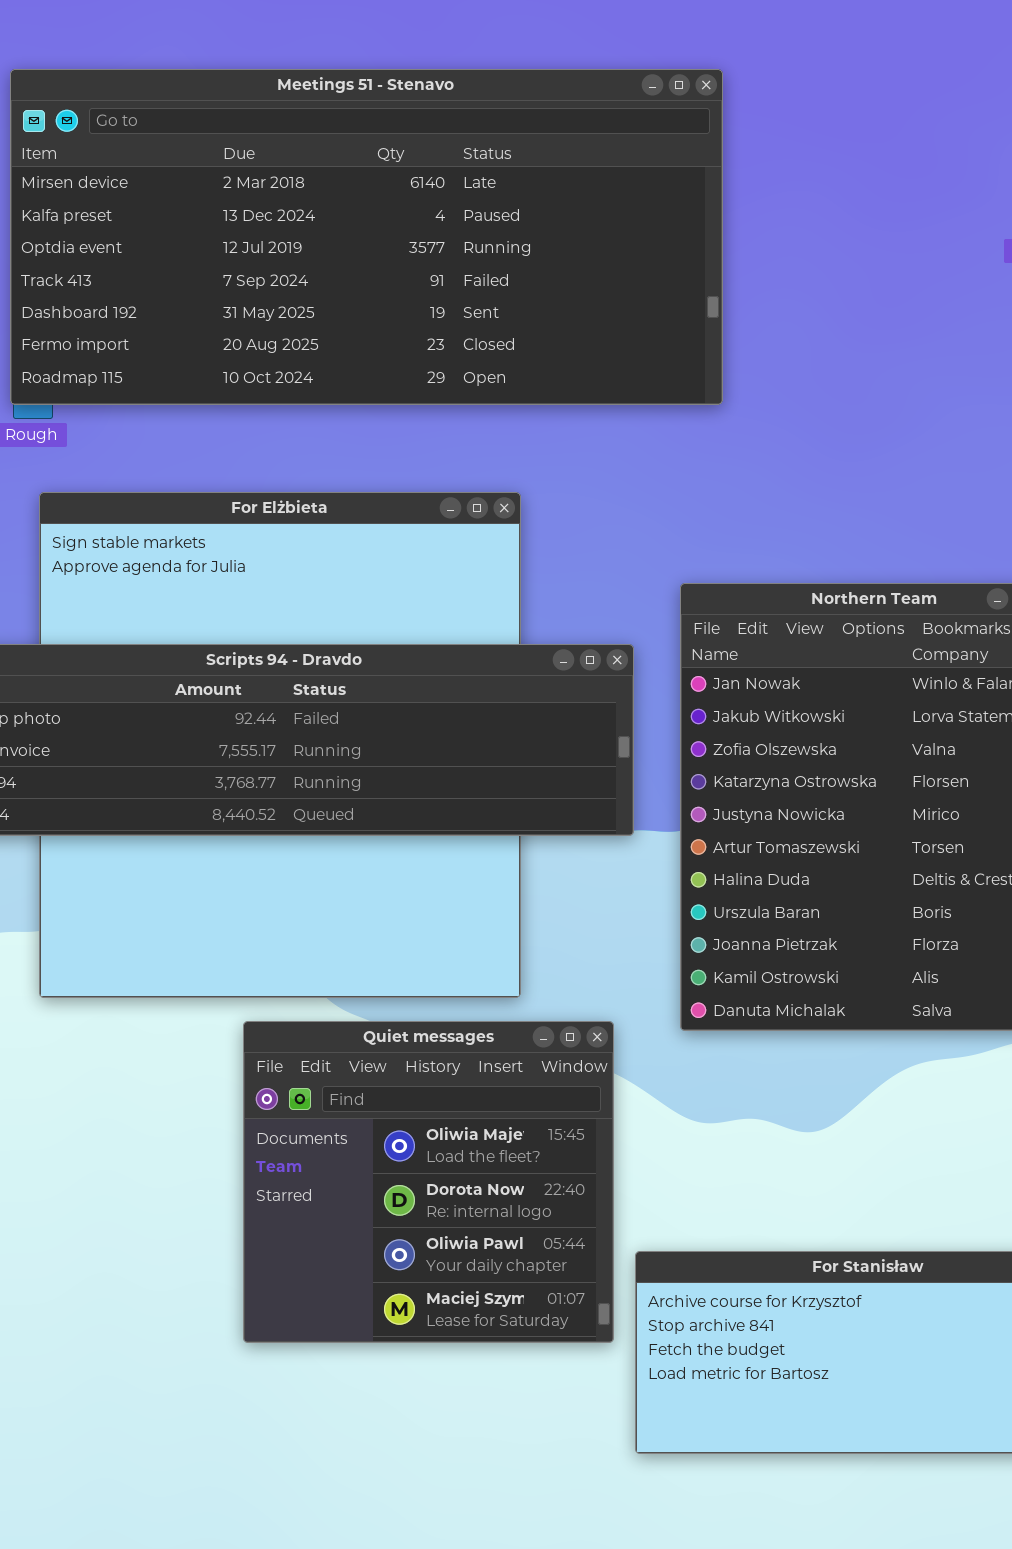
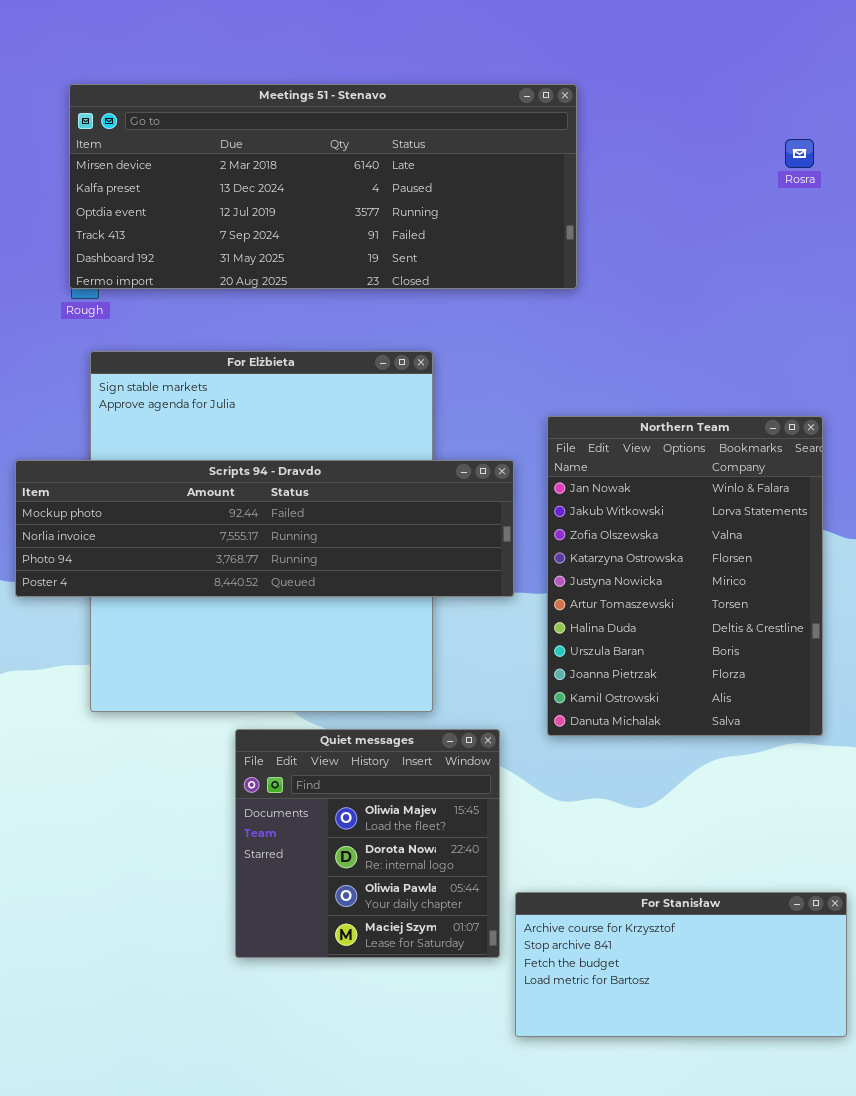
Meetings 51 - Stenavo: [10,69,723,405] -> [69,84,577,289], resized

